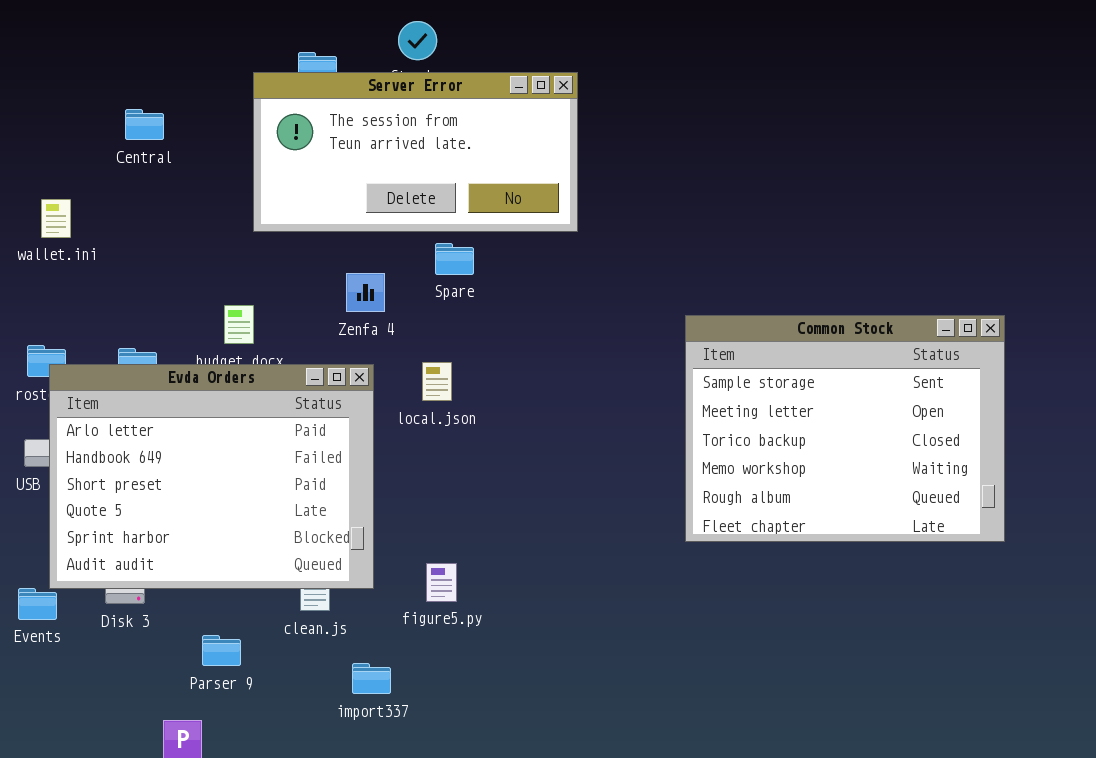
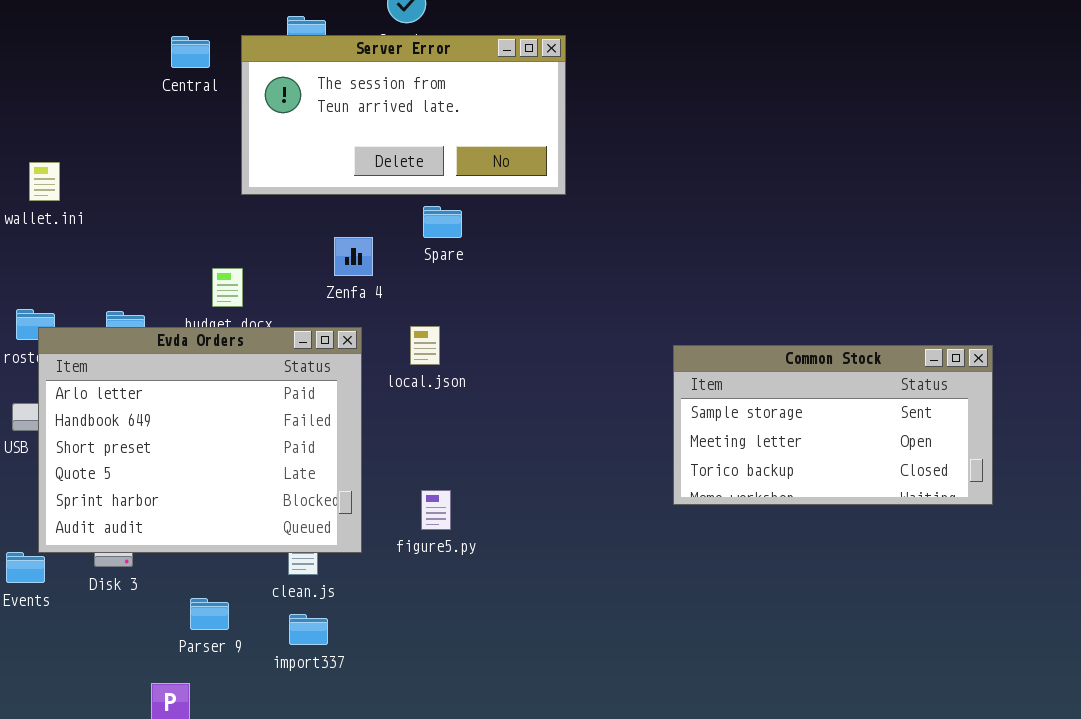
Central: [125,109,164,140] -> [171,36,210,68], moved
Common Stock: [685,315,1005,542] -> [673,345,993,505], resized
figure5.py: [426,563,457,602] -> [421,490,451,530], moved
import337: [352,663,391,694] -> [289,614,328,645], moved

